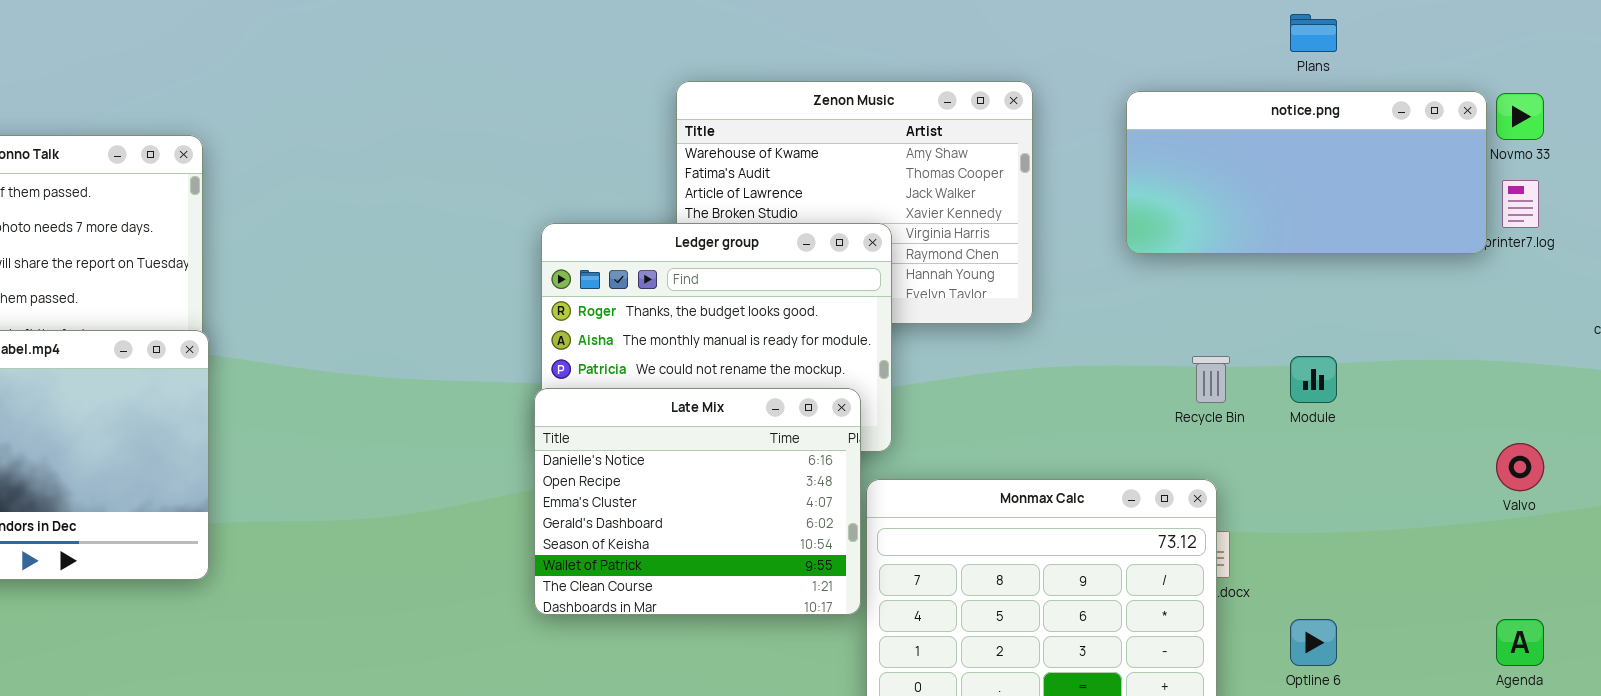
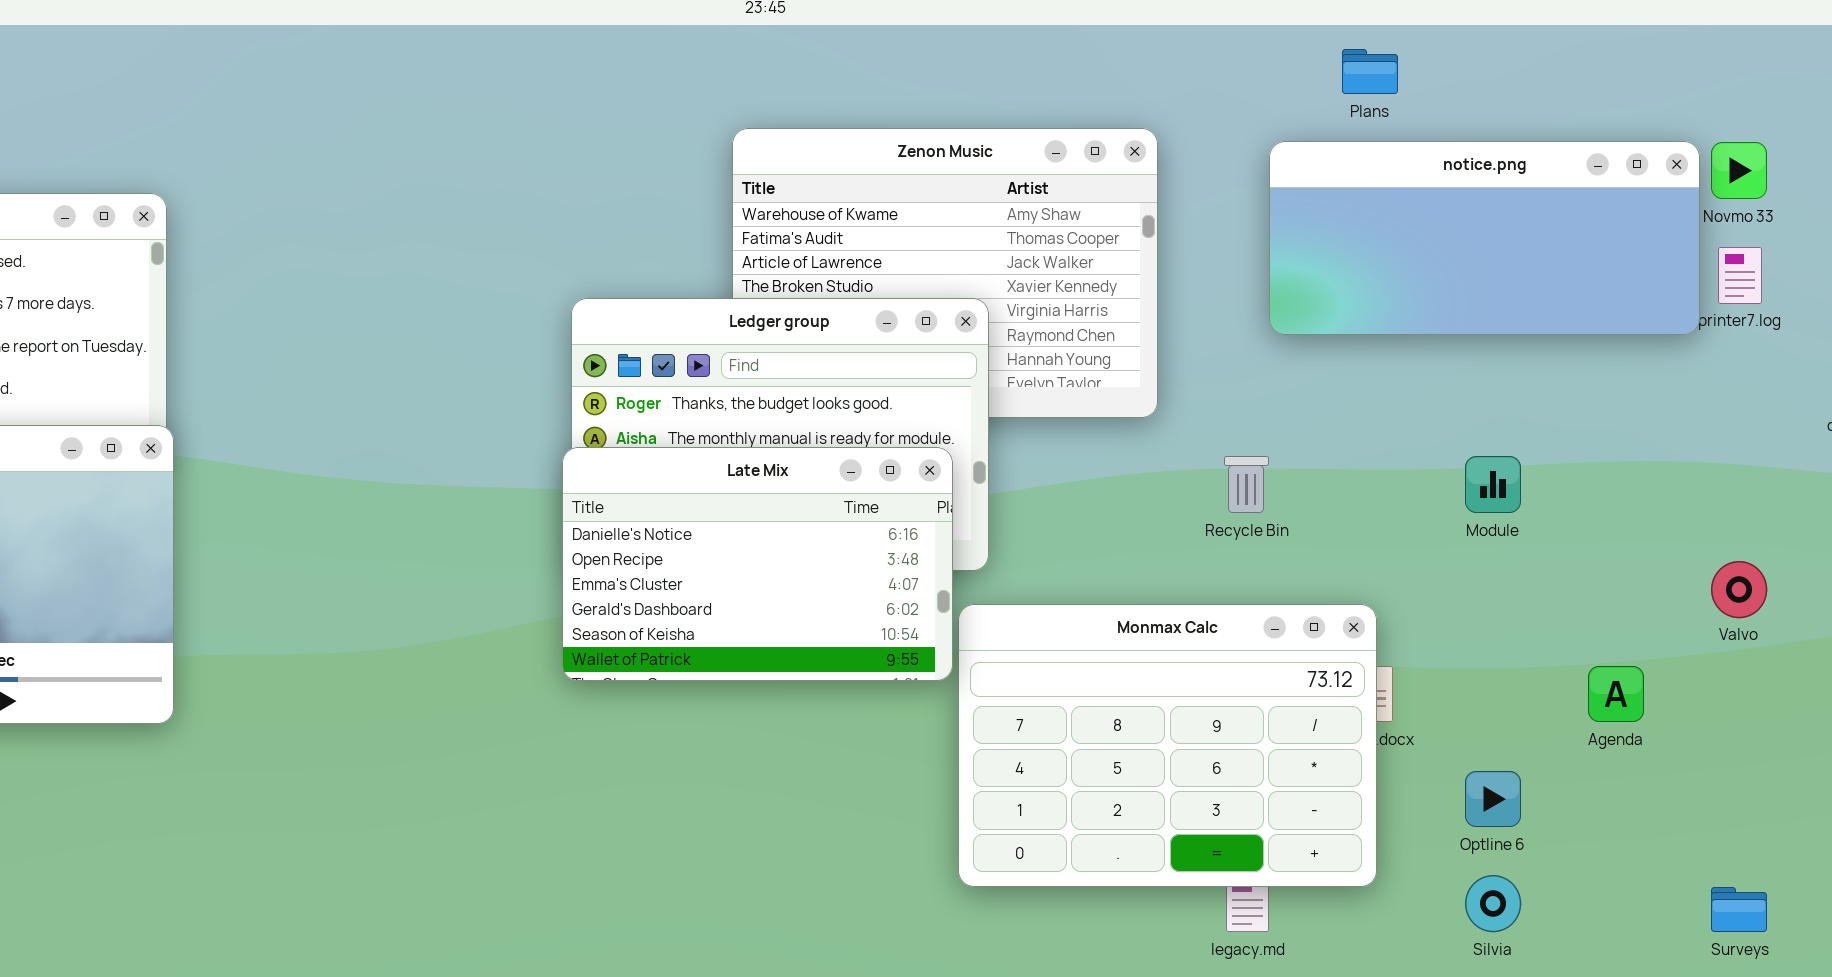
Plans: [1290,14,1337,52] -> [1342,49,1398,94], moved
Recycle Bin: [1192,356,1230,403] -> [1224,456,1269,513], moved
Late Mix: [534,388,861,615] -> [562,447,953,681], moved, resized
Agenda: [1496,619,1544,666] -> [1588,666,1644,722], moved

